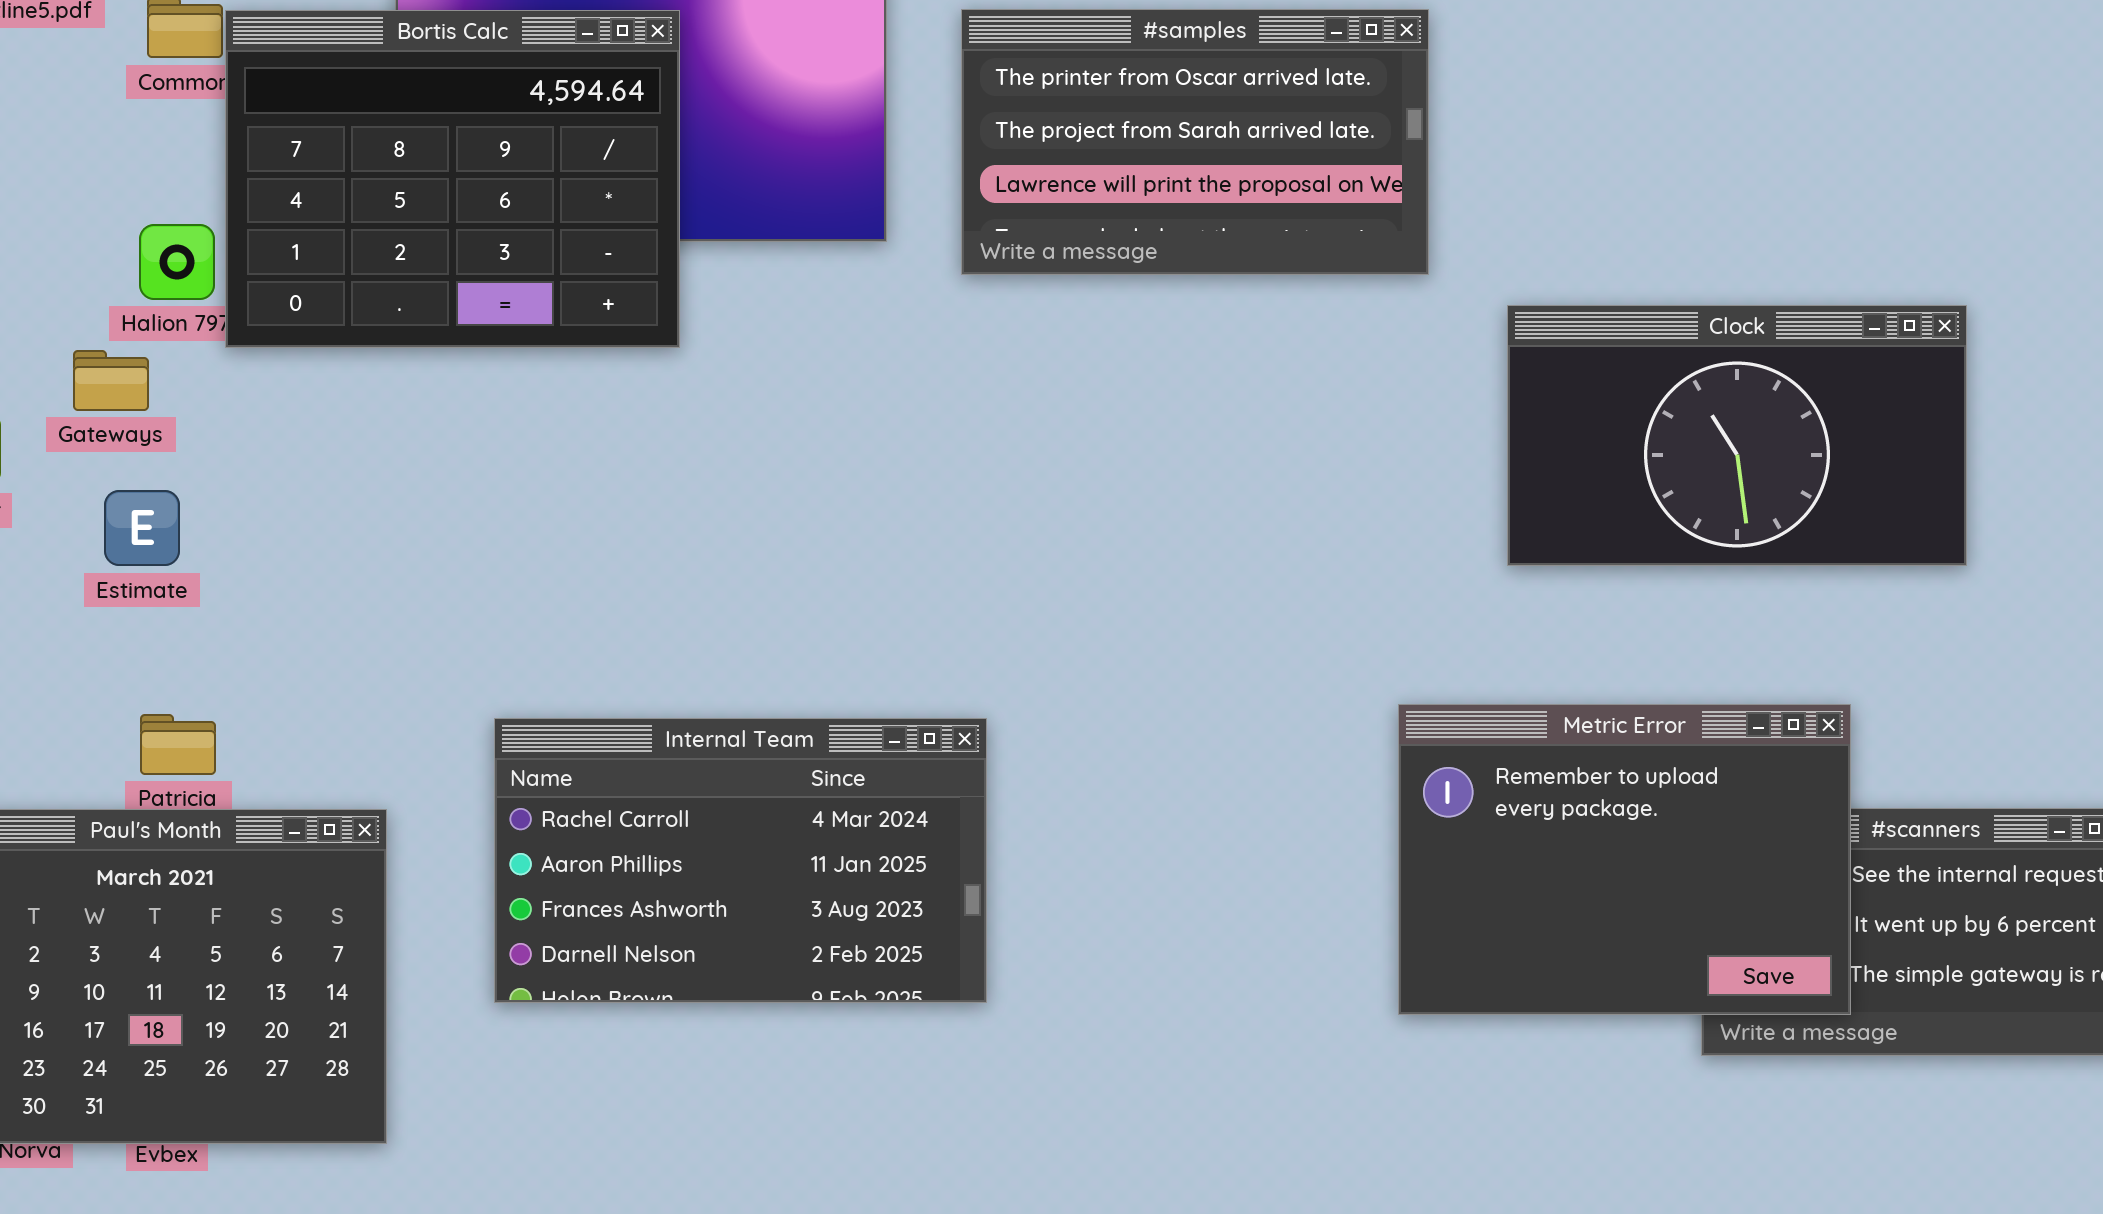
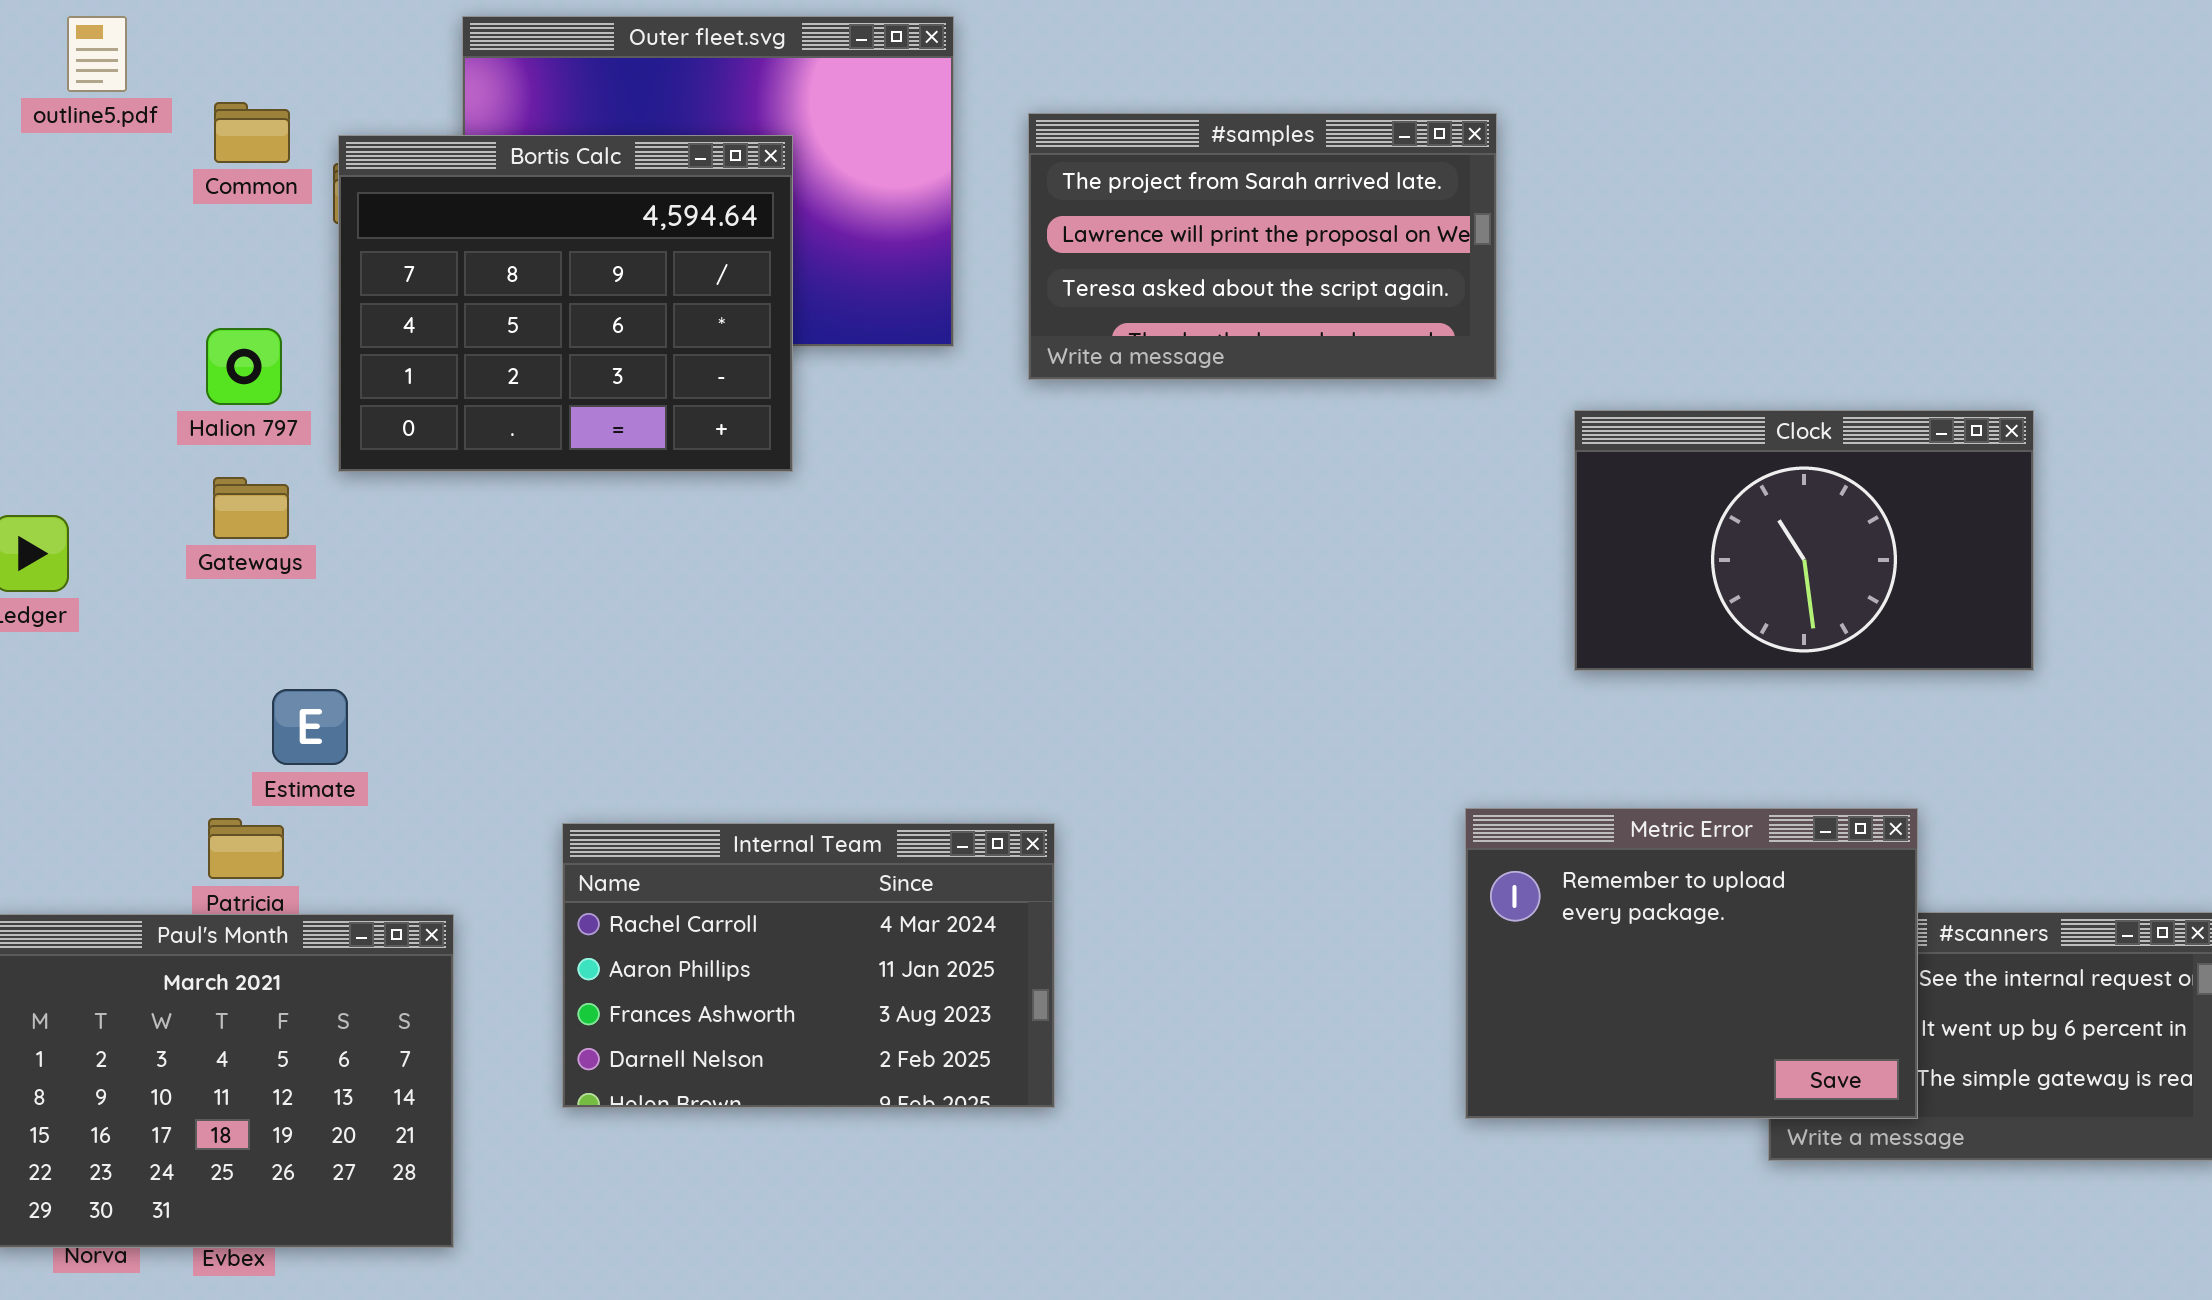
#samples: [961,9,1429,275] -> [1028,113,1497,380], scrolled down 1 row
Bortis Calc: [225,10,680,348] -> [338,135,793,472], moved
Gateways: [73,350,149,411] -> [213,477,289,539], moved
Estimate: [104,490,180,566] -> [272,689,348,765], moved

